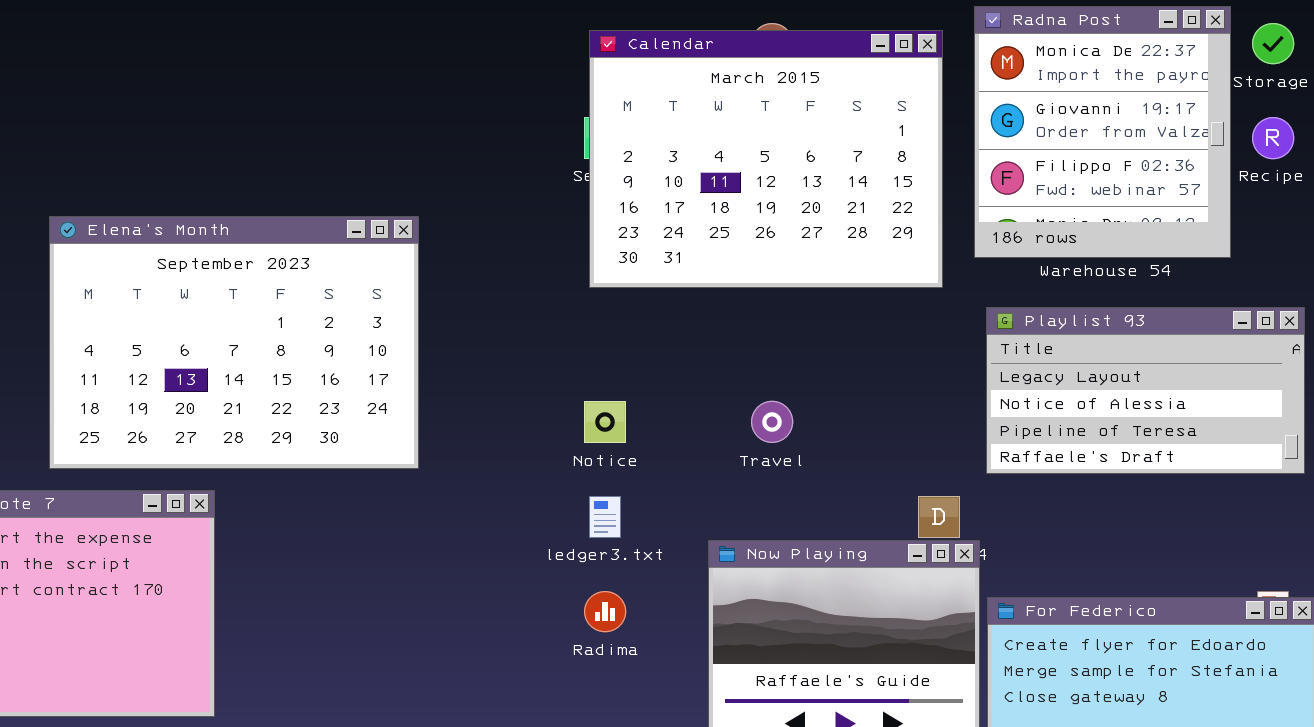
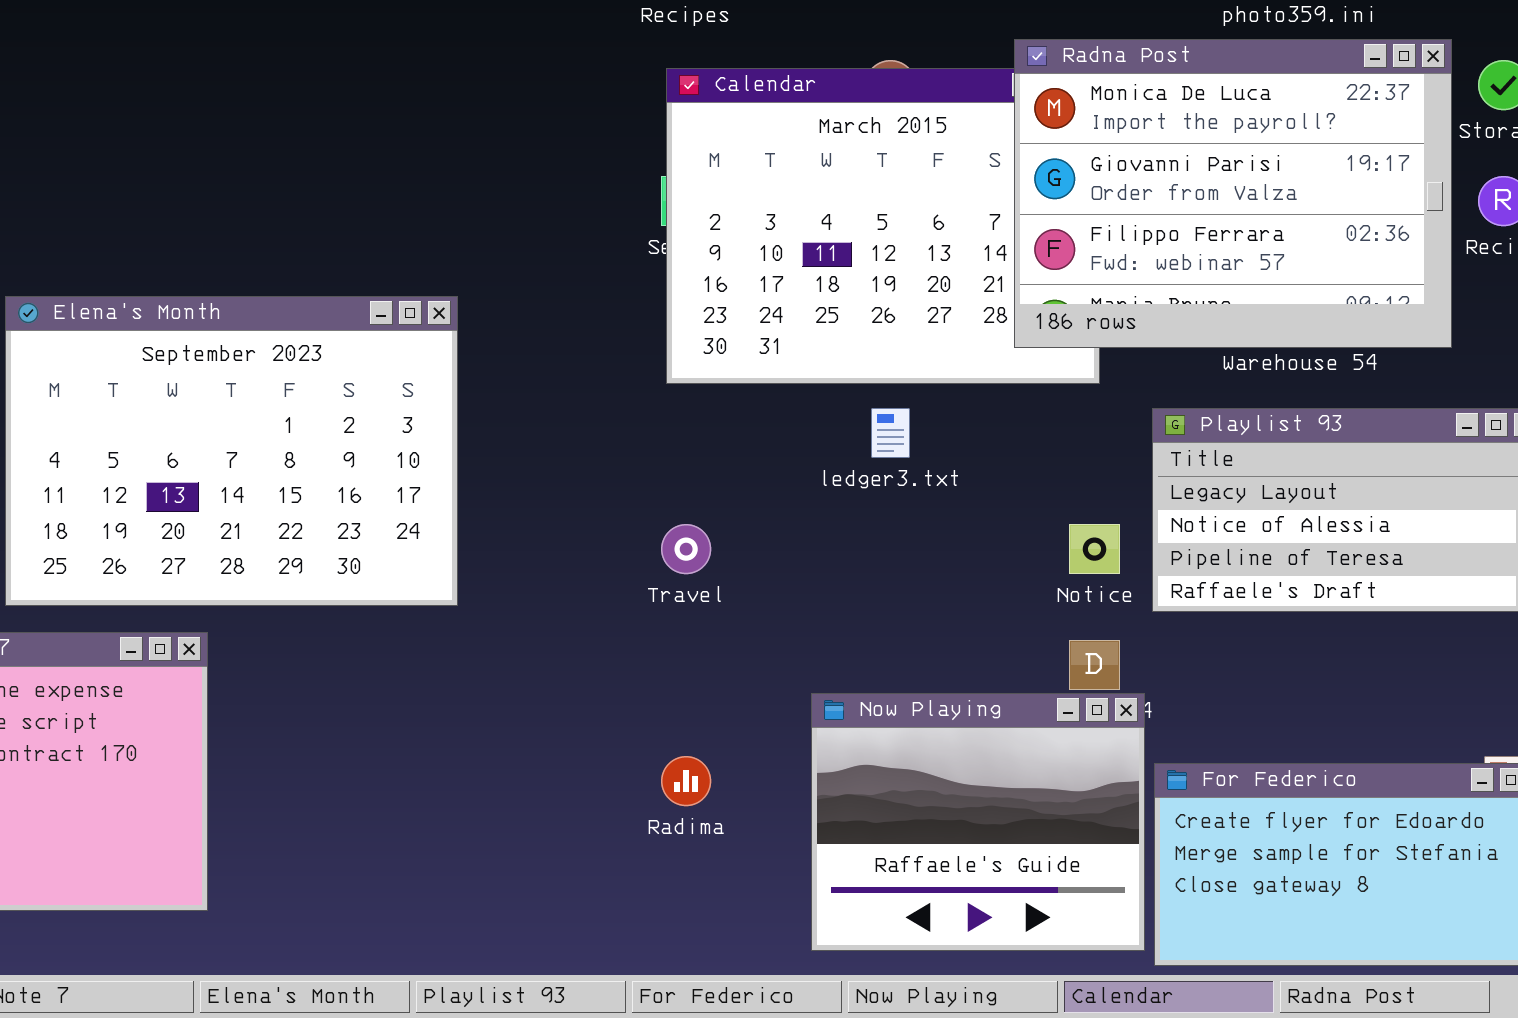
Radna Post: [974,6,1231,258] -> [1014,39,1452,348], resized
Notice: [584,401,626,443] -> [1069,524,1120,574], moved
Travel: [751,401,793,443] -> [661,524,711,574], moved
ledger3.txt: [589,496,621,538] -> [871,408,910,458], moved

